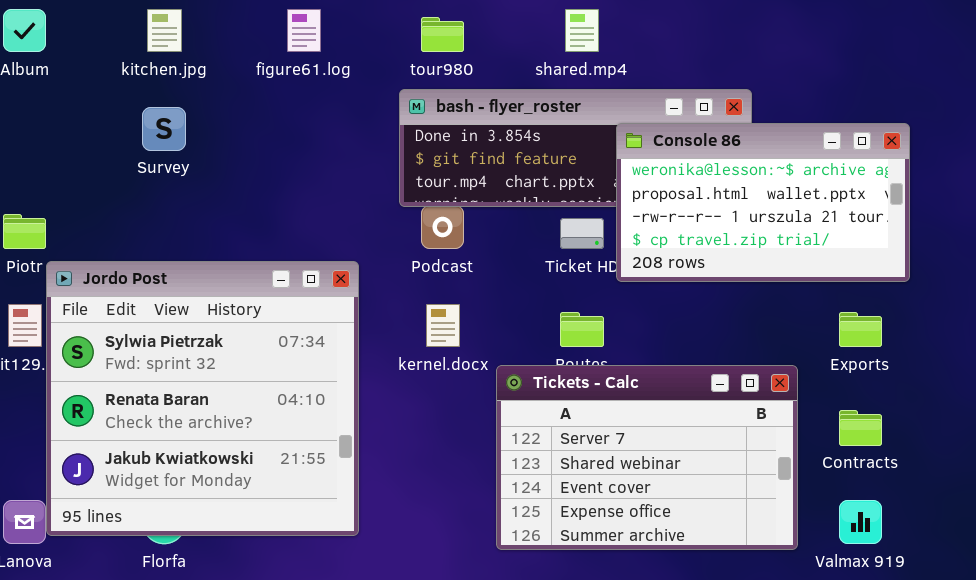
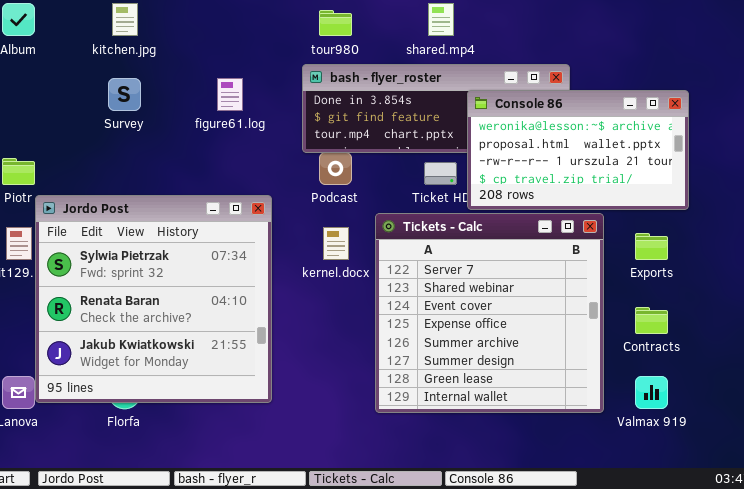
figure61.log: [287,9,321,52] -> [217,78,243,111], moved
Tickets - Calc: [496,365,798,550] -> [375,213,604,413], resized

